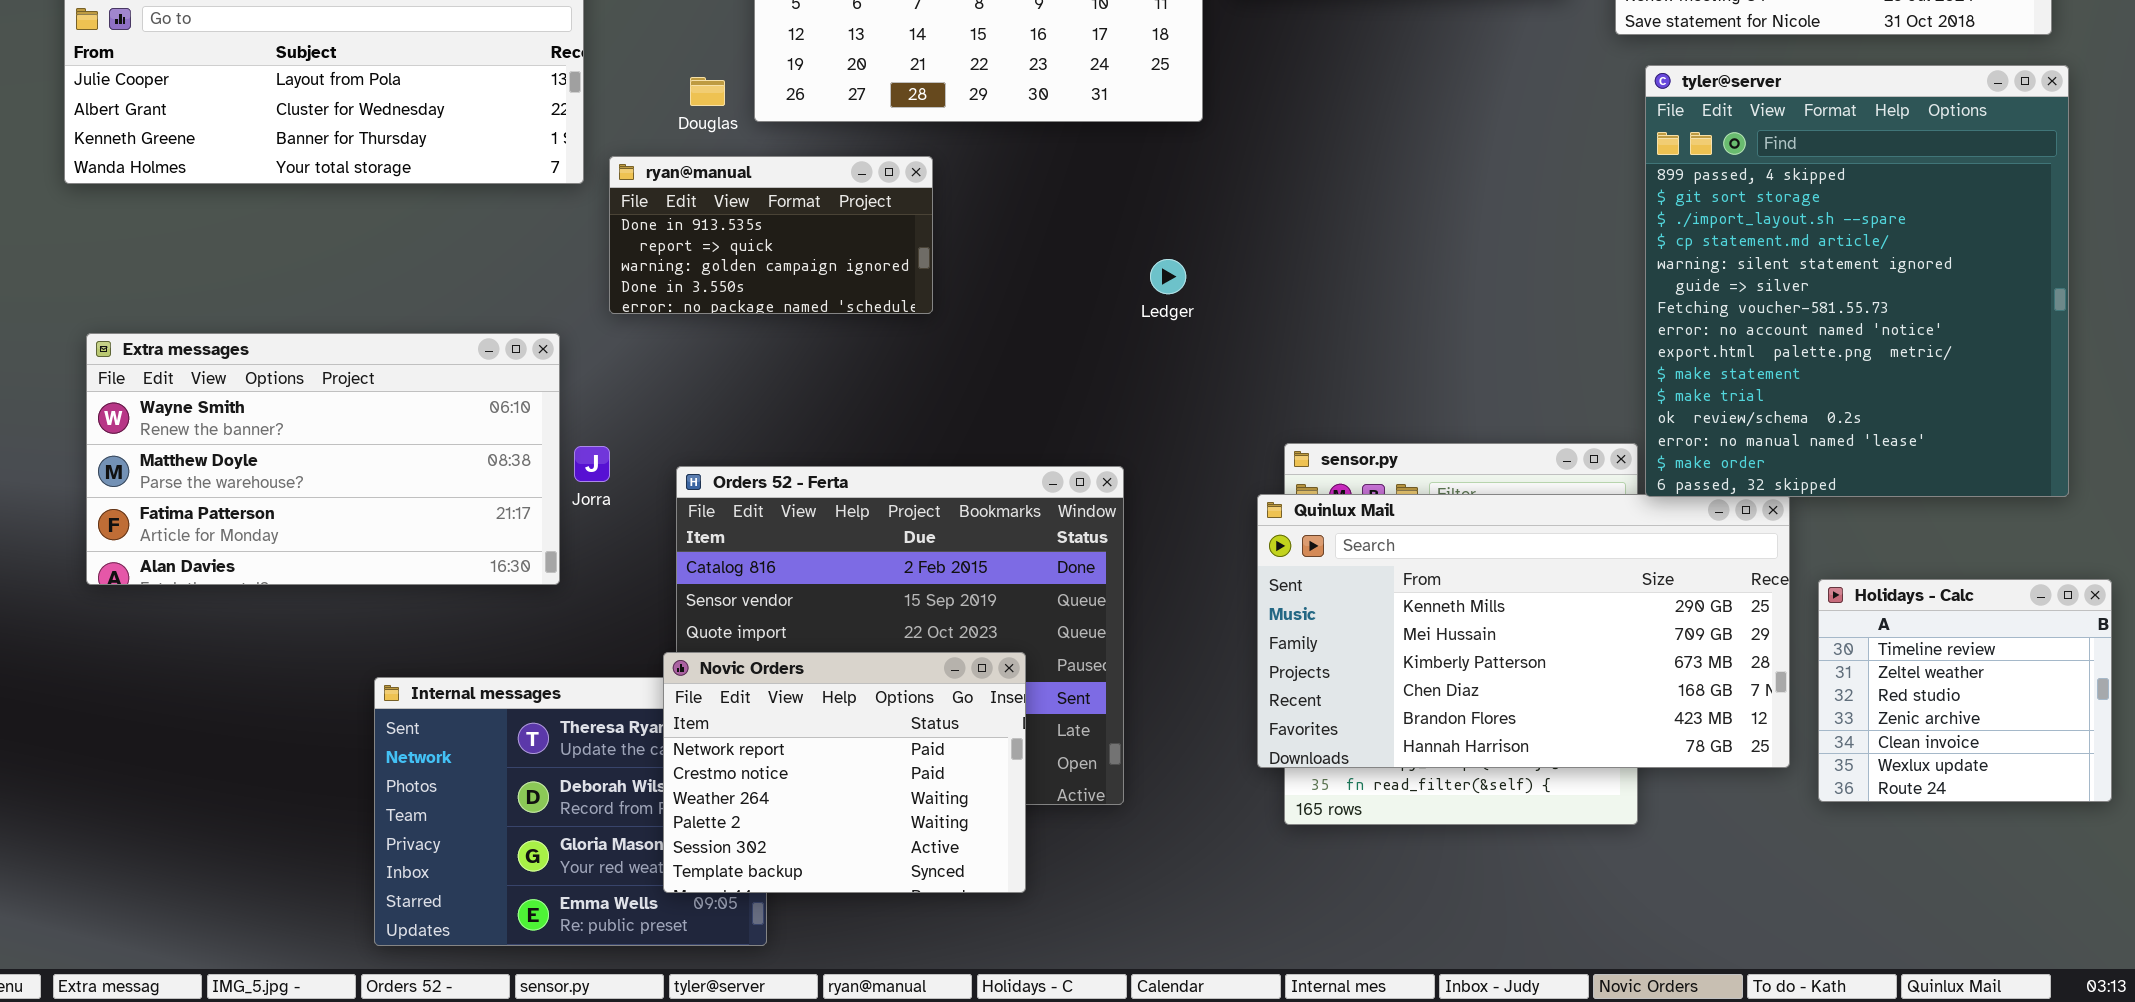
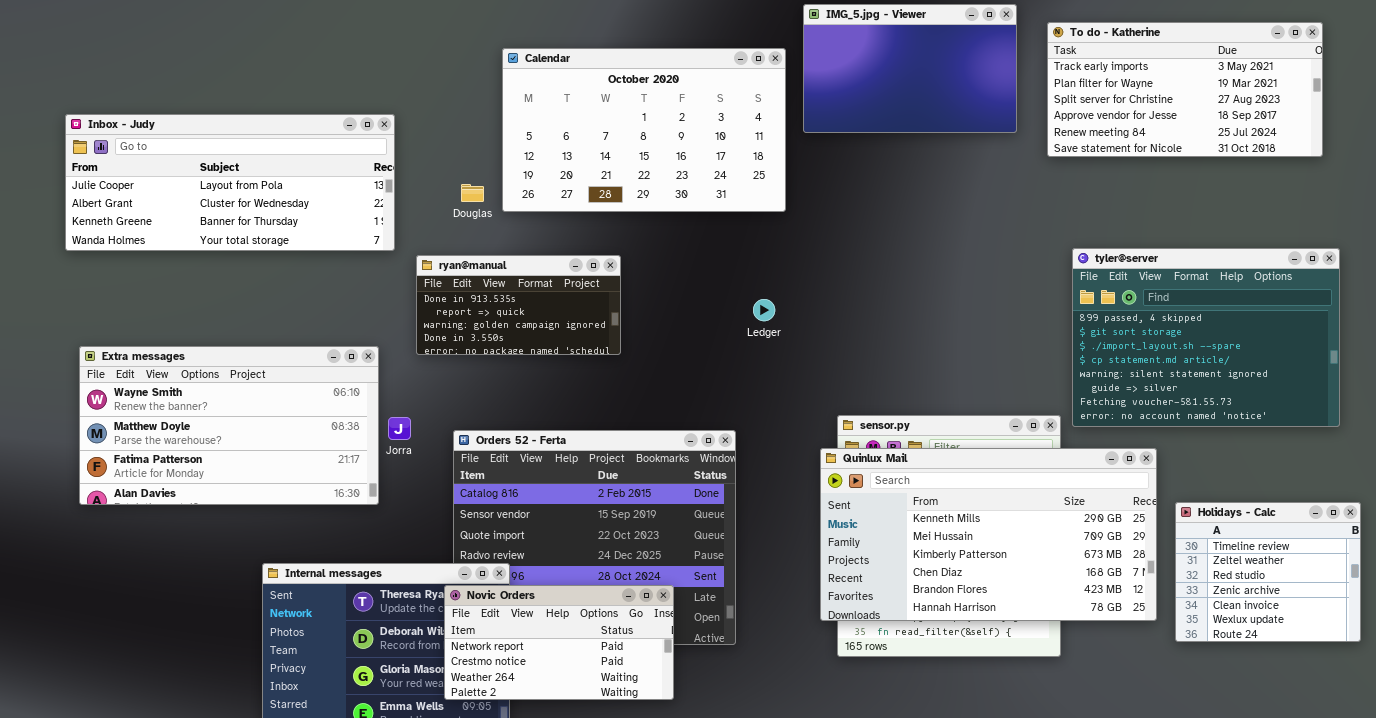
tyler@server: [1645,65,2069,497] -> [1072,248,1340,427], moved, resized
ryan@manual: [609,156,933,314] -> [416,255,621,355], moved
Novic Orders: [663,652,1026,893] -> [444,585,674,700], resized

